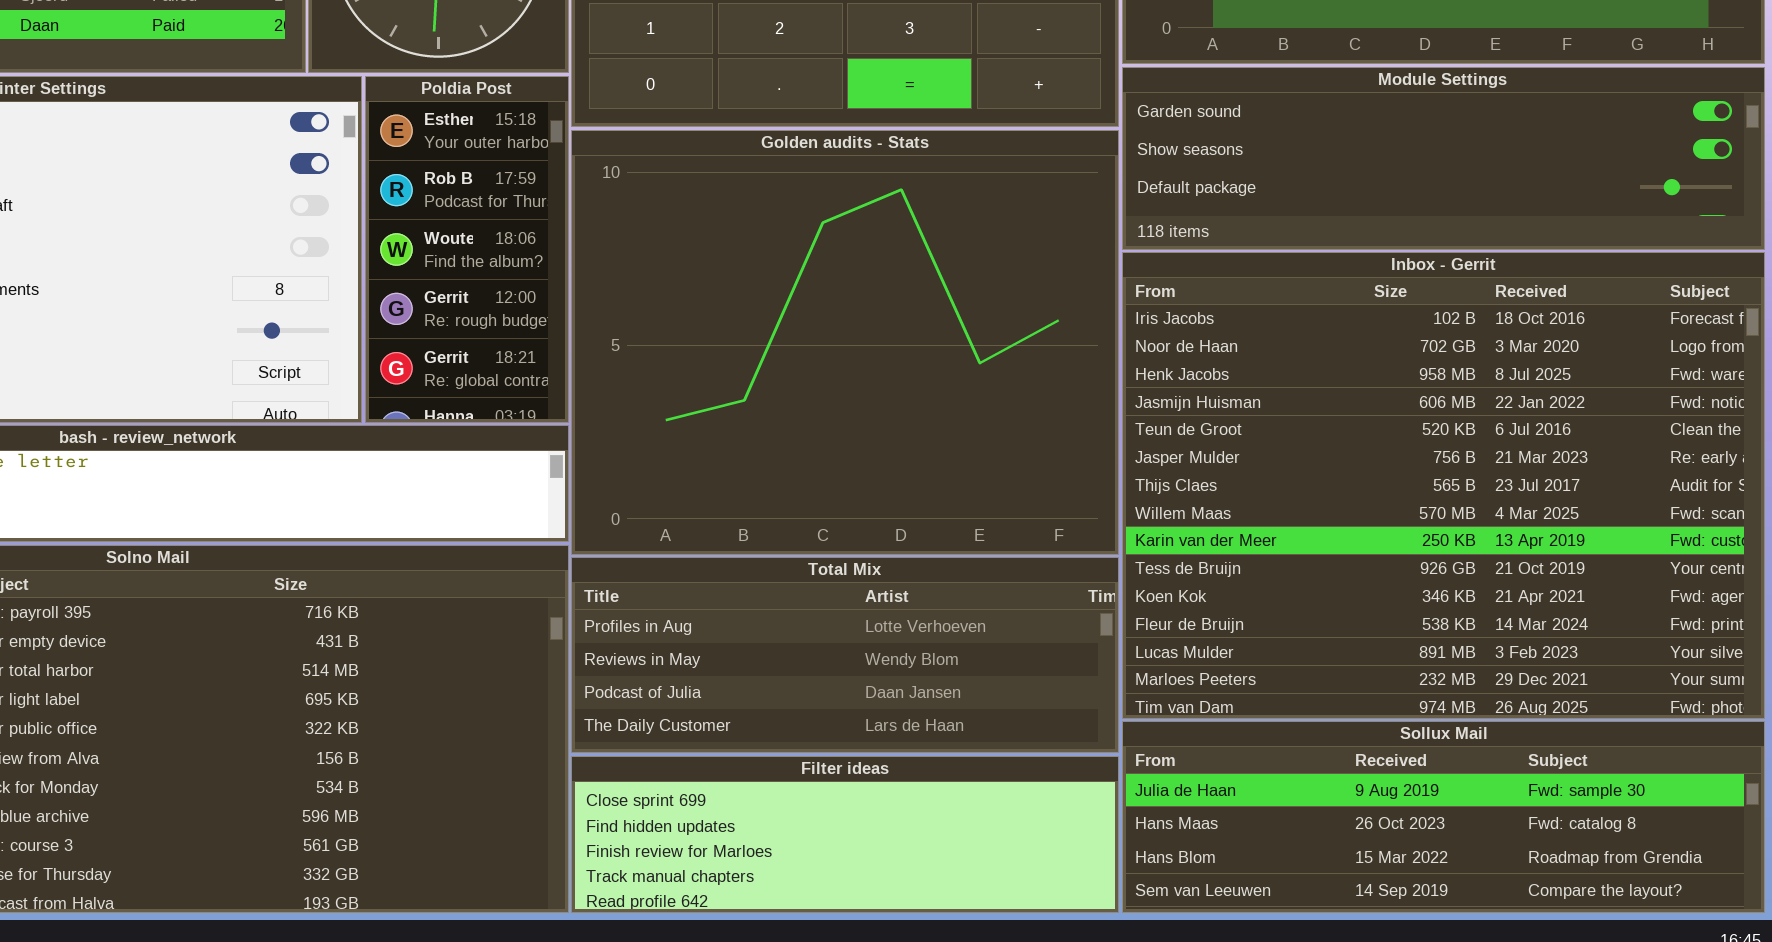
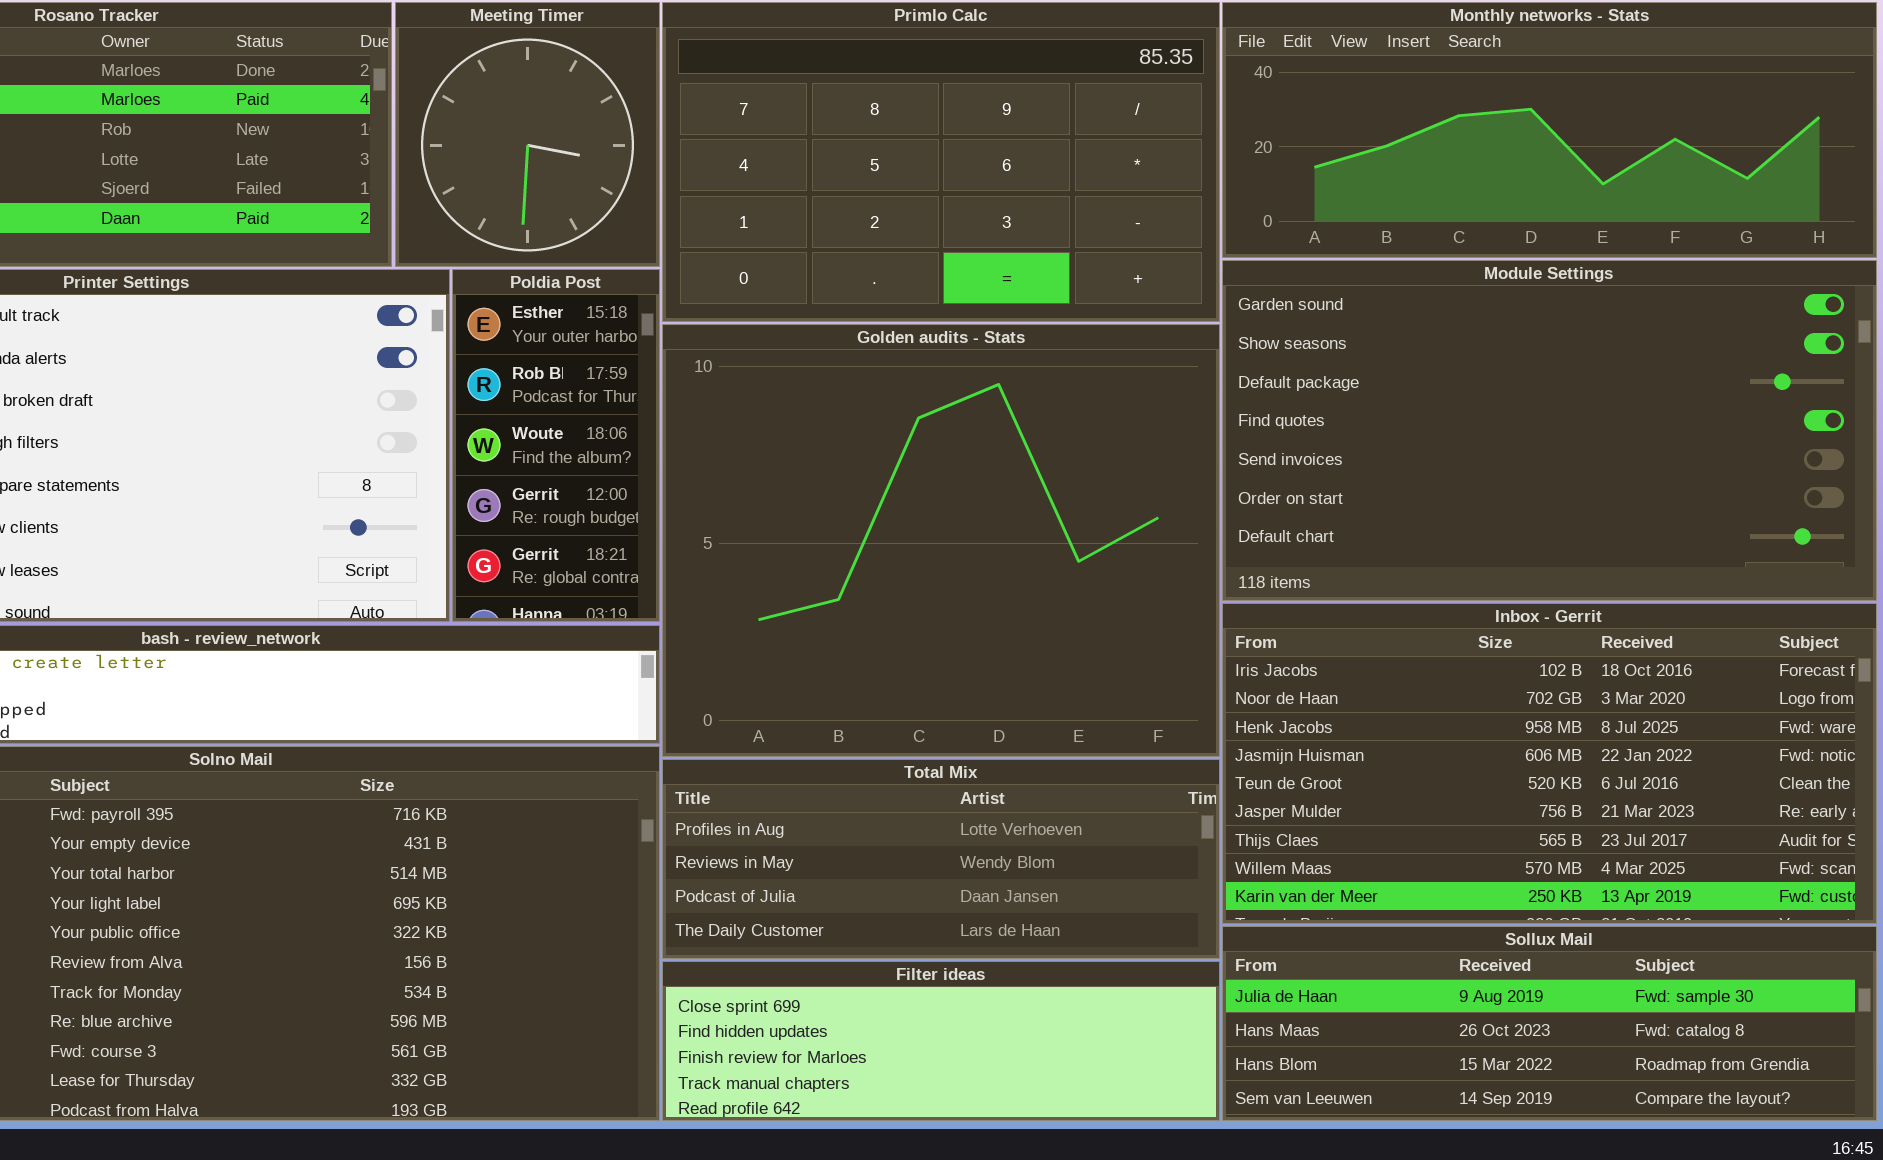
Module Settings: [1122,67,1765,250] -> [1222,260,1877,601], resized
Inbox - Gerrit: [1122,252,1765,719] -> [1222,603,1877,924], resized

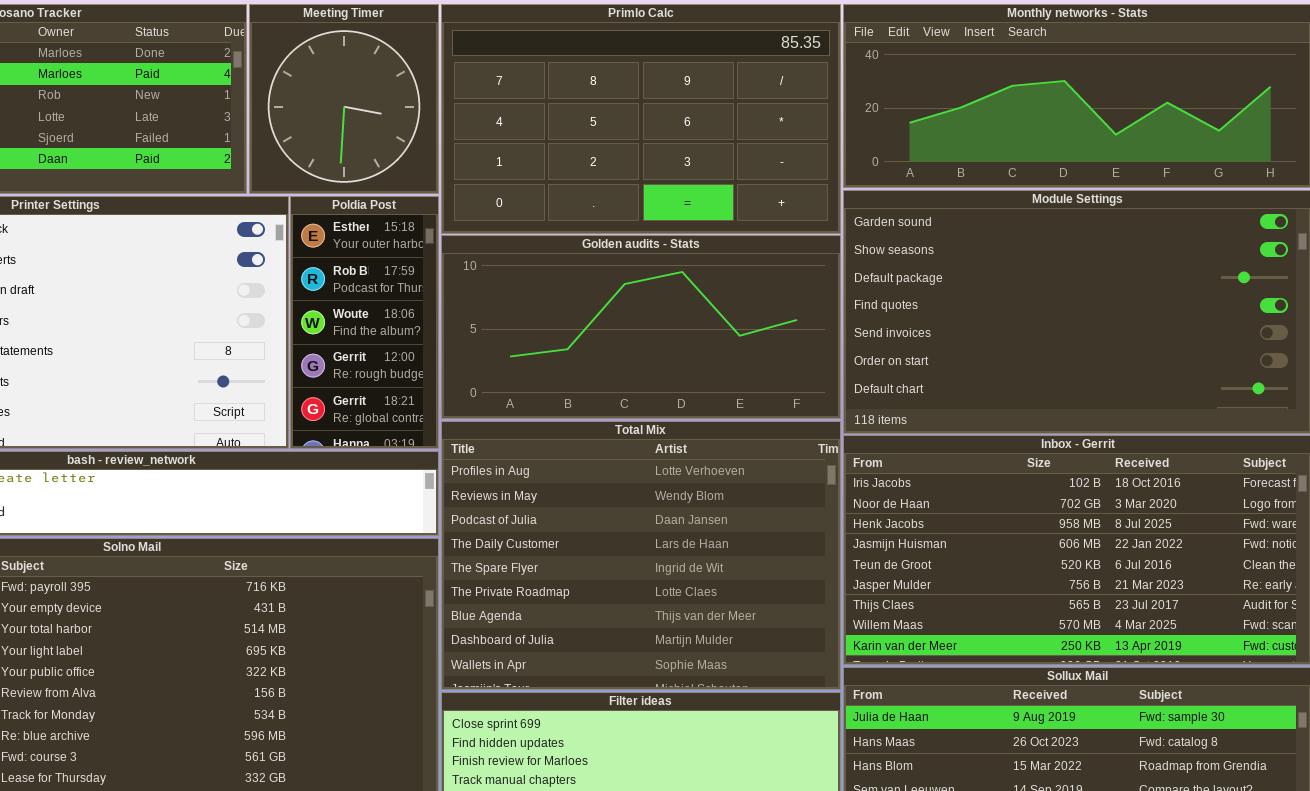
Golden audits - Stats: [662,324,1220,757] -> [441,235,841,419], resized
Total Mix: [662,759,1220,959] -> [441,421,841,690], resized

